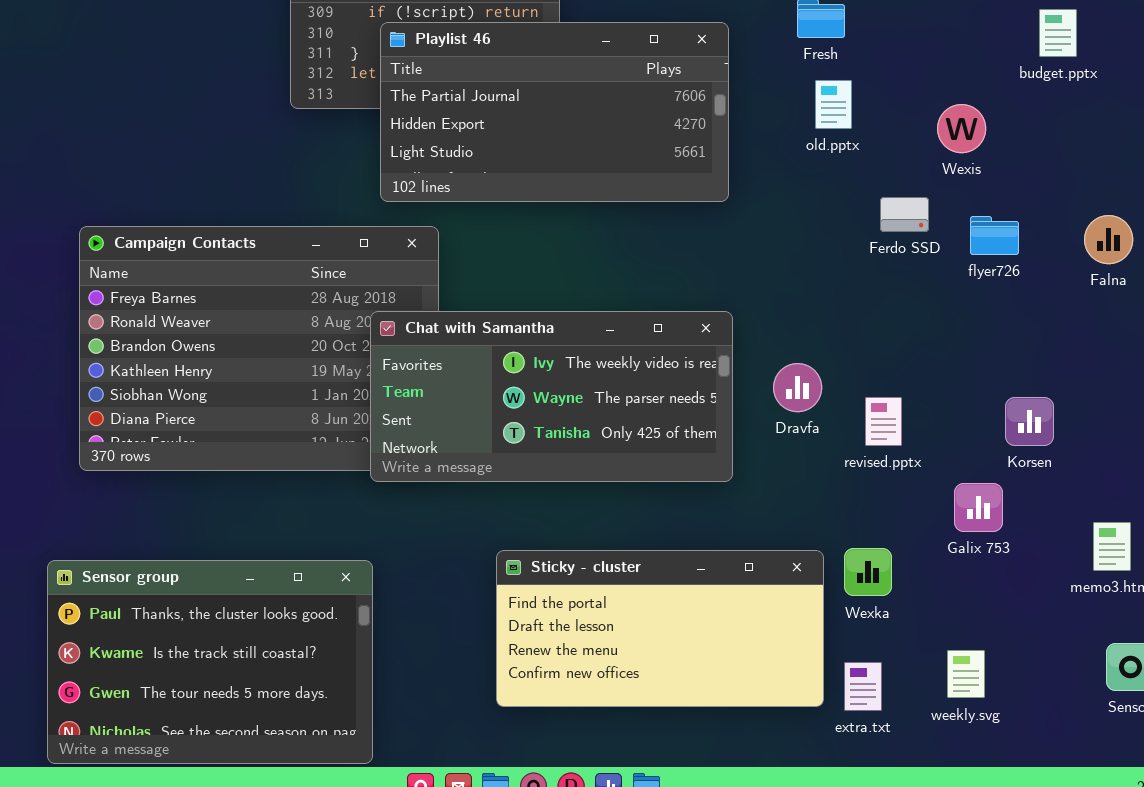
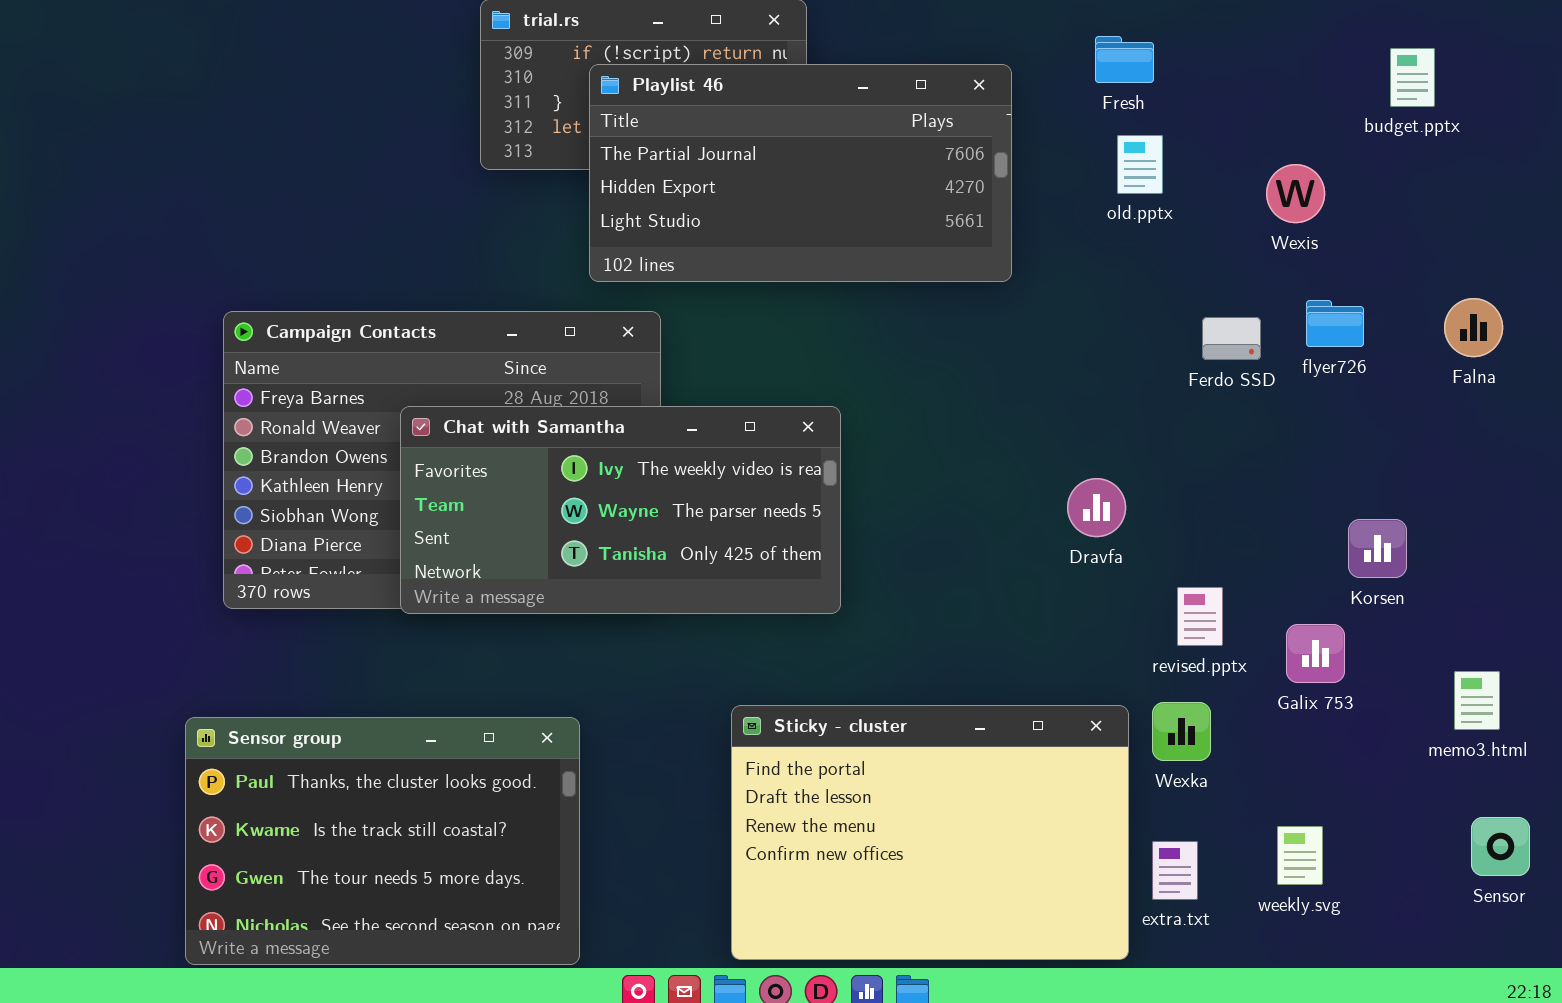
Ferdo SSD: [880,197,929,232] -> [1202,317,1261,360], moved
Chat with Samantha: [370,311,733,482] -> [400,406,841,614], moved
revised.pptx: [865,397,902,446] -> [1177,587,1223,646], moved
Sticky - cluster: [496,550,824,707] -> [731,705,1129,960], resized

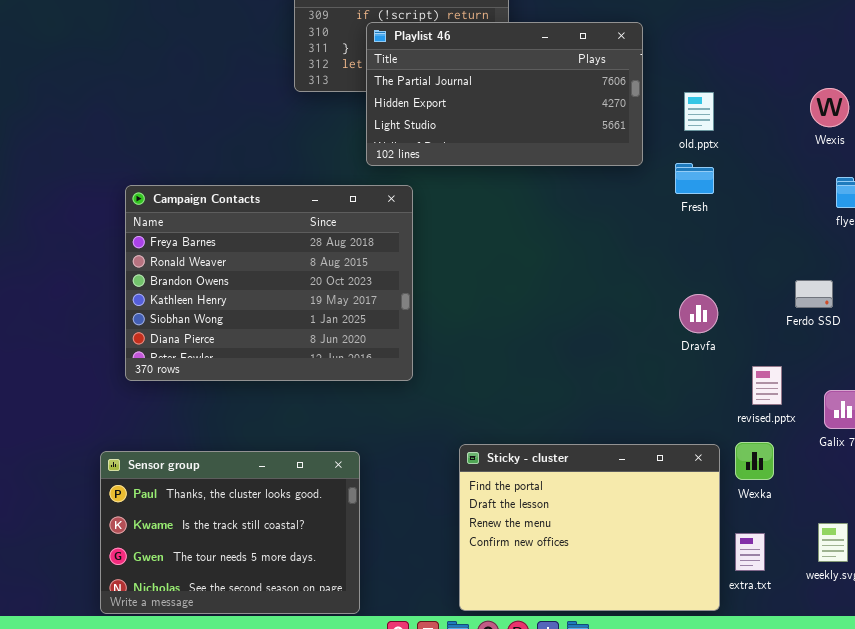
Fresh: [1095,36,1154,83] -> [675,163,714,194], moved
old.pptx: [1117,135,1163,194] -> [684,92,714,131], moved
Ferdo SSD: [1202,317,1261,360] -> [795,280,833,308], moved
Chat with Samantha: [400,406,841,614] -> none, closed

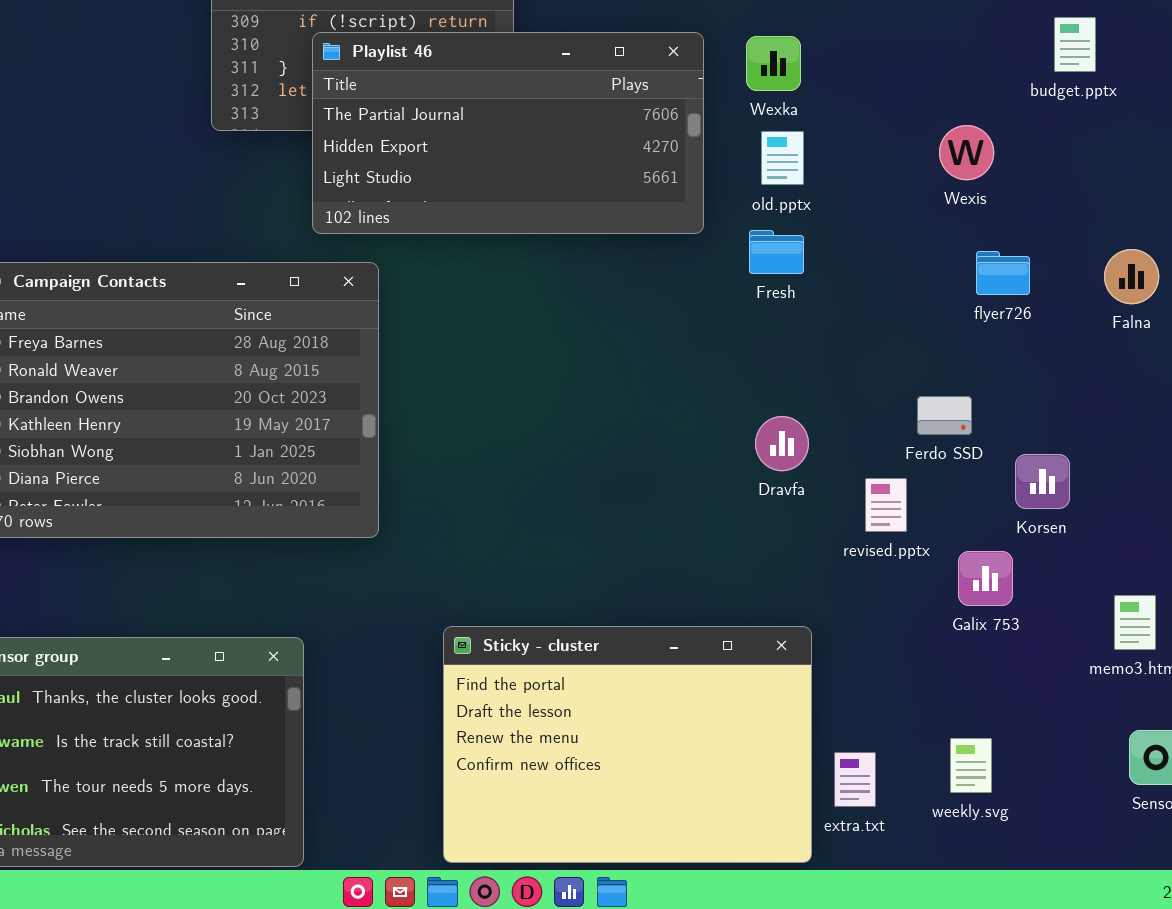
revised.pptx: [752,366,782,405] -> [865,478,907,532], moved
Wexka: [735,442,774,480] -> [746,36,801,91], moved

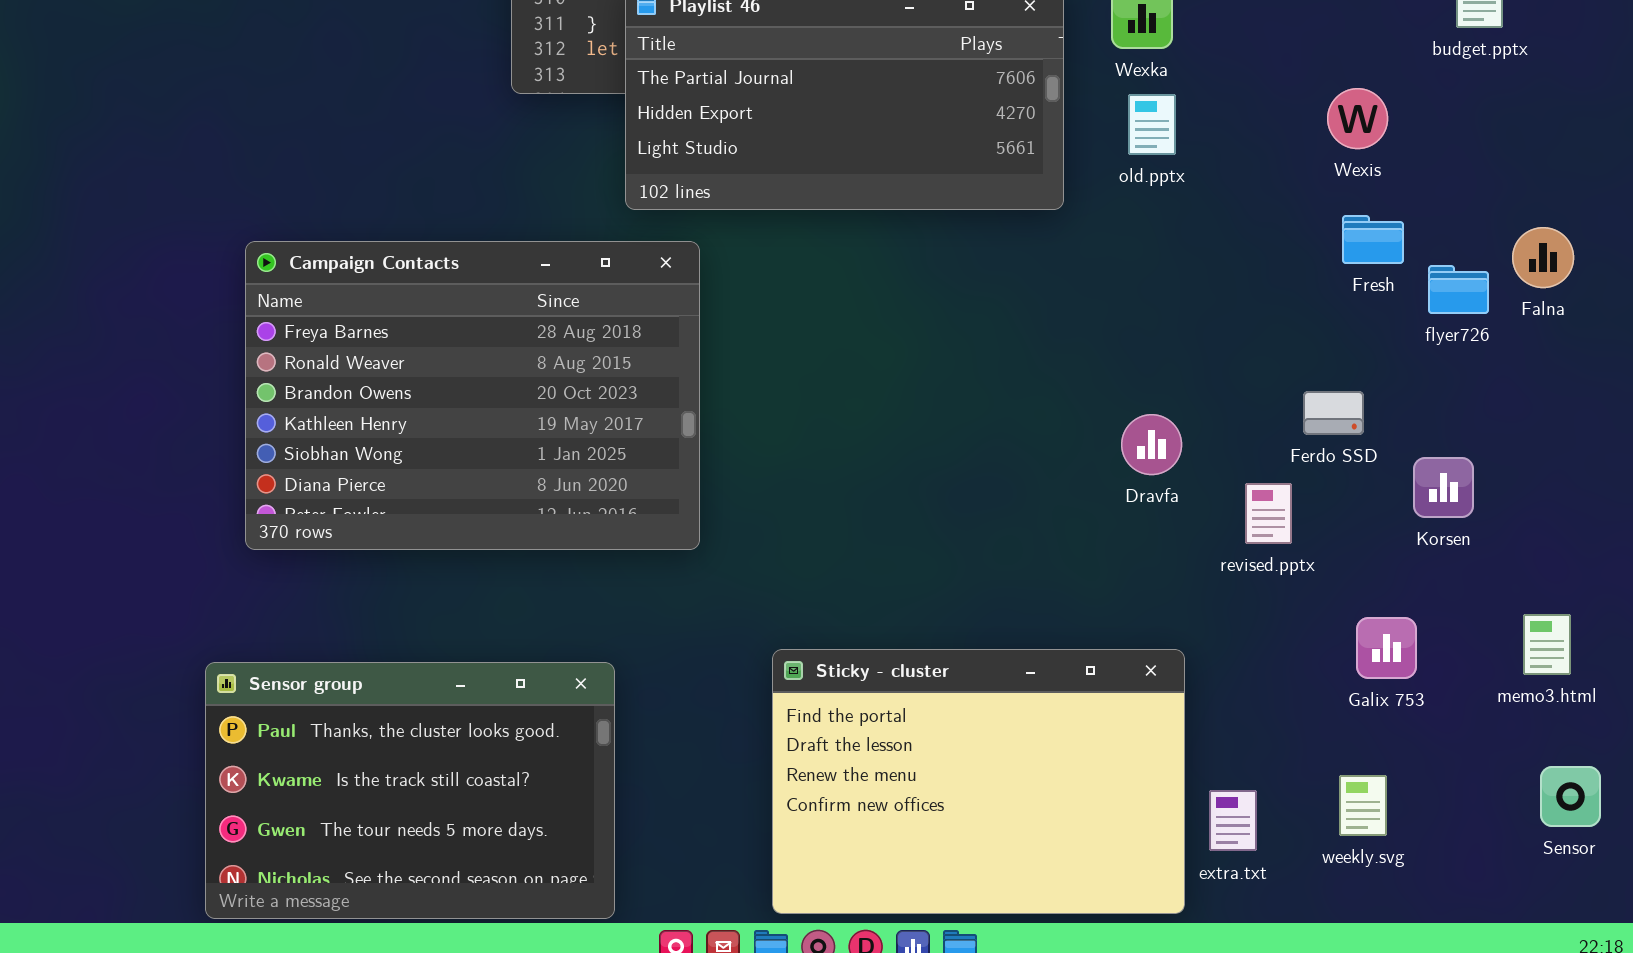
Fresh: [749,230,804,274] -> [1342,215,1404,264], moved
flyer726: [976,251,1030,295] -> [1428,265,1489,314], moved
Galix 753: [958,551,1013,606] -> [1356,617,1417,679], moved

